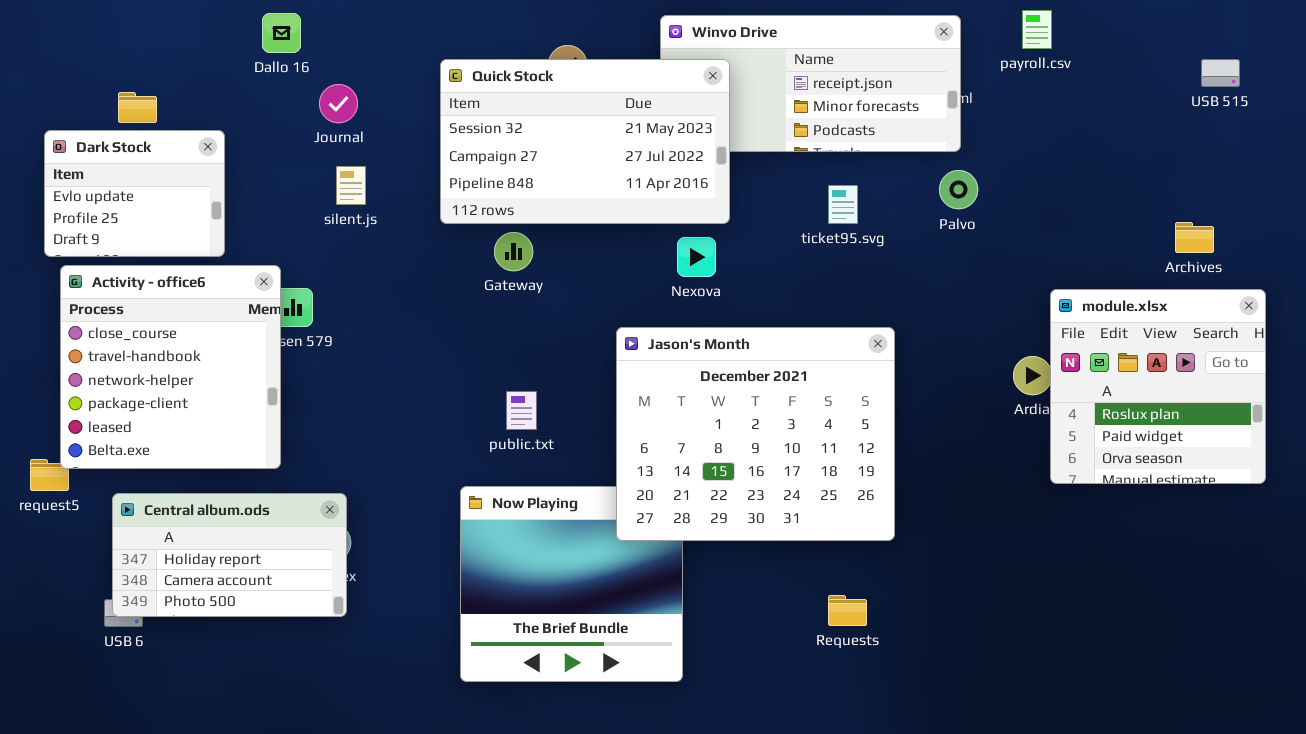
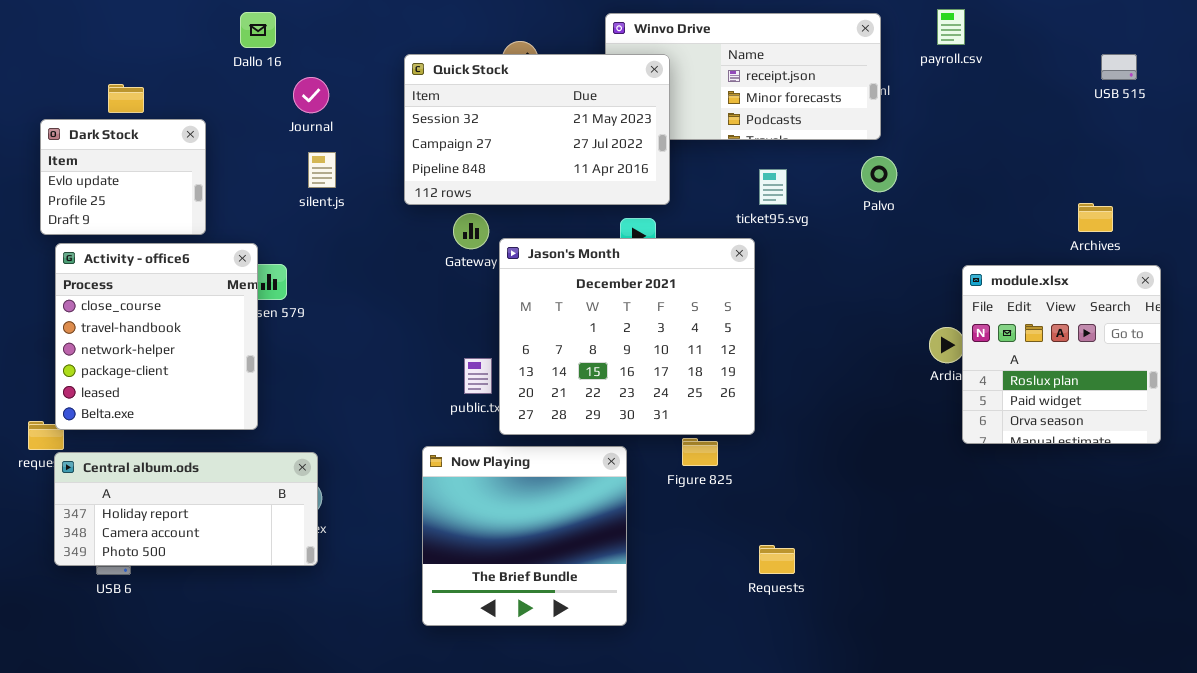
Jason's Month: [616,327,895,541] -> [499,238,755,435], moved
Central album.ods: [112,493,347,617] -> [54,452,318,566], resized

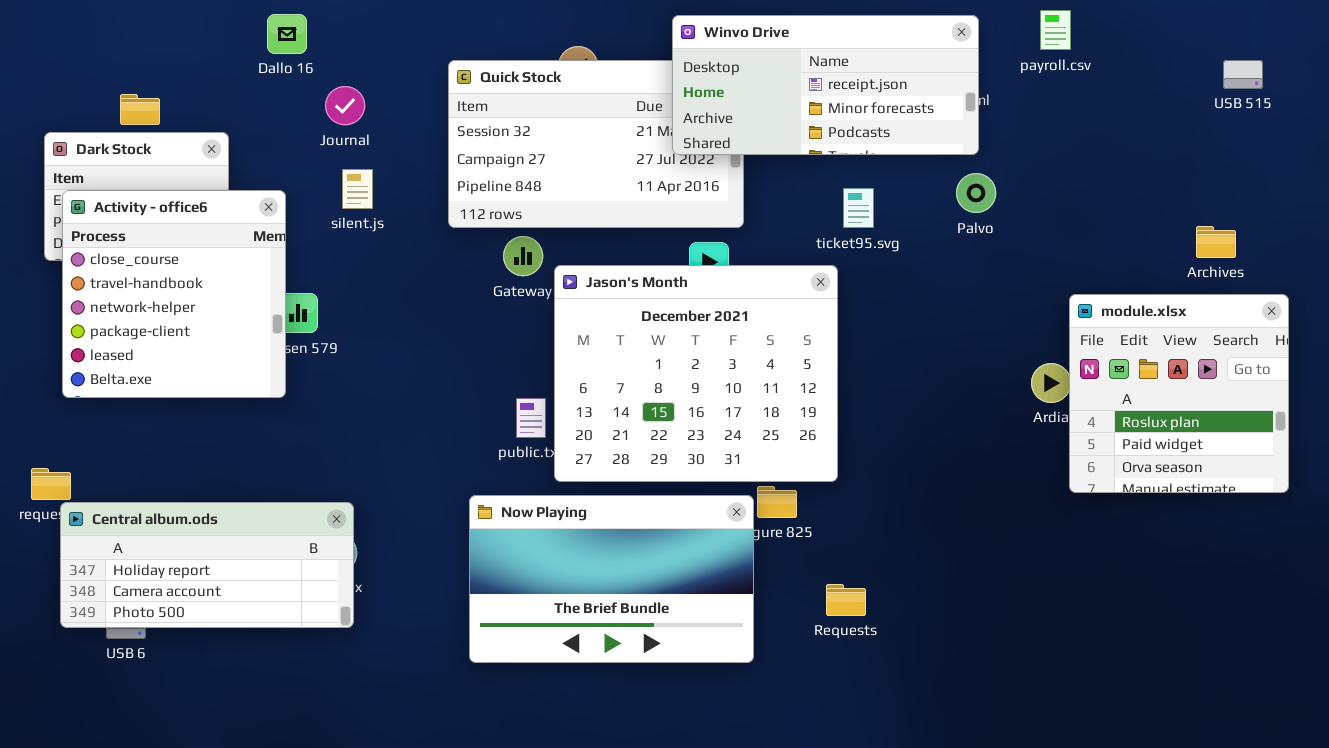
Winvo Drive: [605,13,881,140] -> [672,15,979,155], raised
Activity - office6: [55,243,258,430] -> [62,190,286,398], moved
Now Playing: [422,446,627,626] -> [469,495,754,663], resized
Requests: [759,545,795,574] -> [826,584,866,616], moved

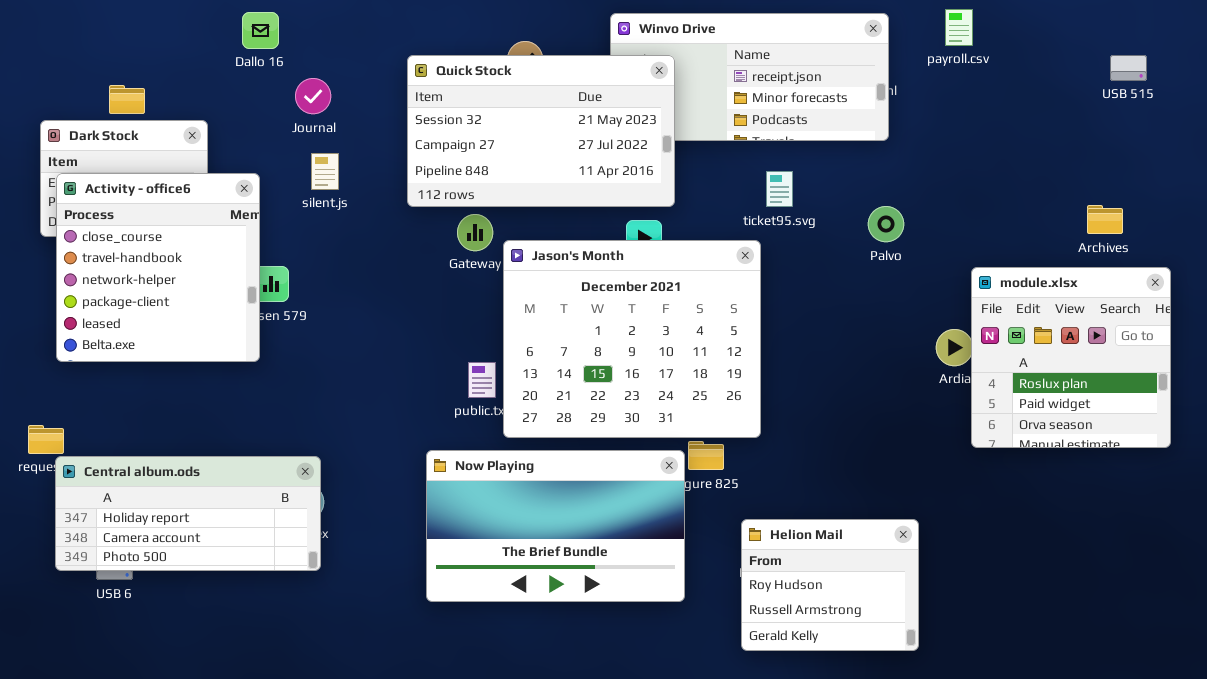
Quick Stock: [448,60,744,228] -> [407,55,675,207], raised
Palvo: [956,173,996,213] -> [868,206,904,242], moved
Helion Mail: none -> [741,519,919,651], opened

